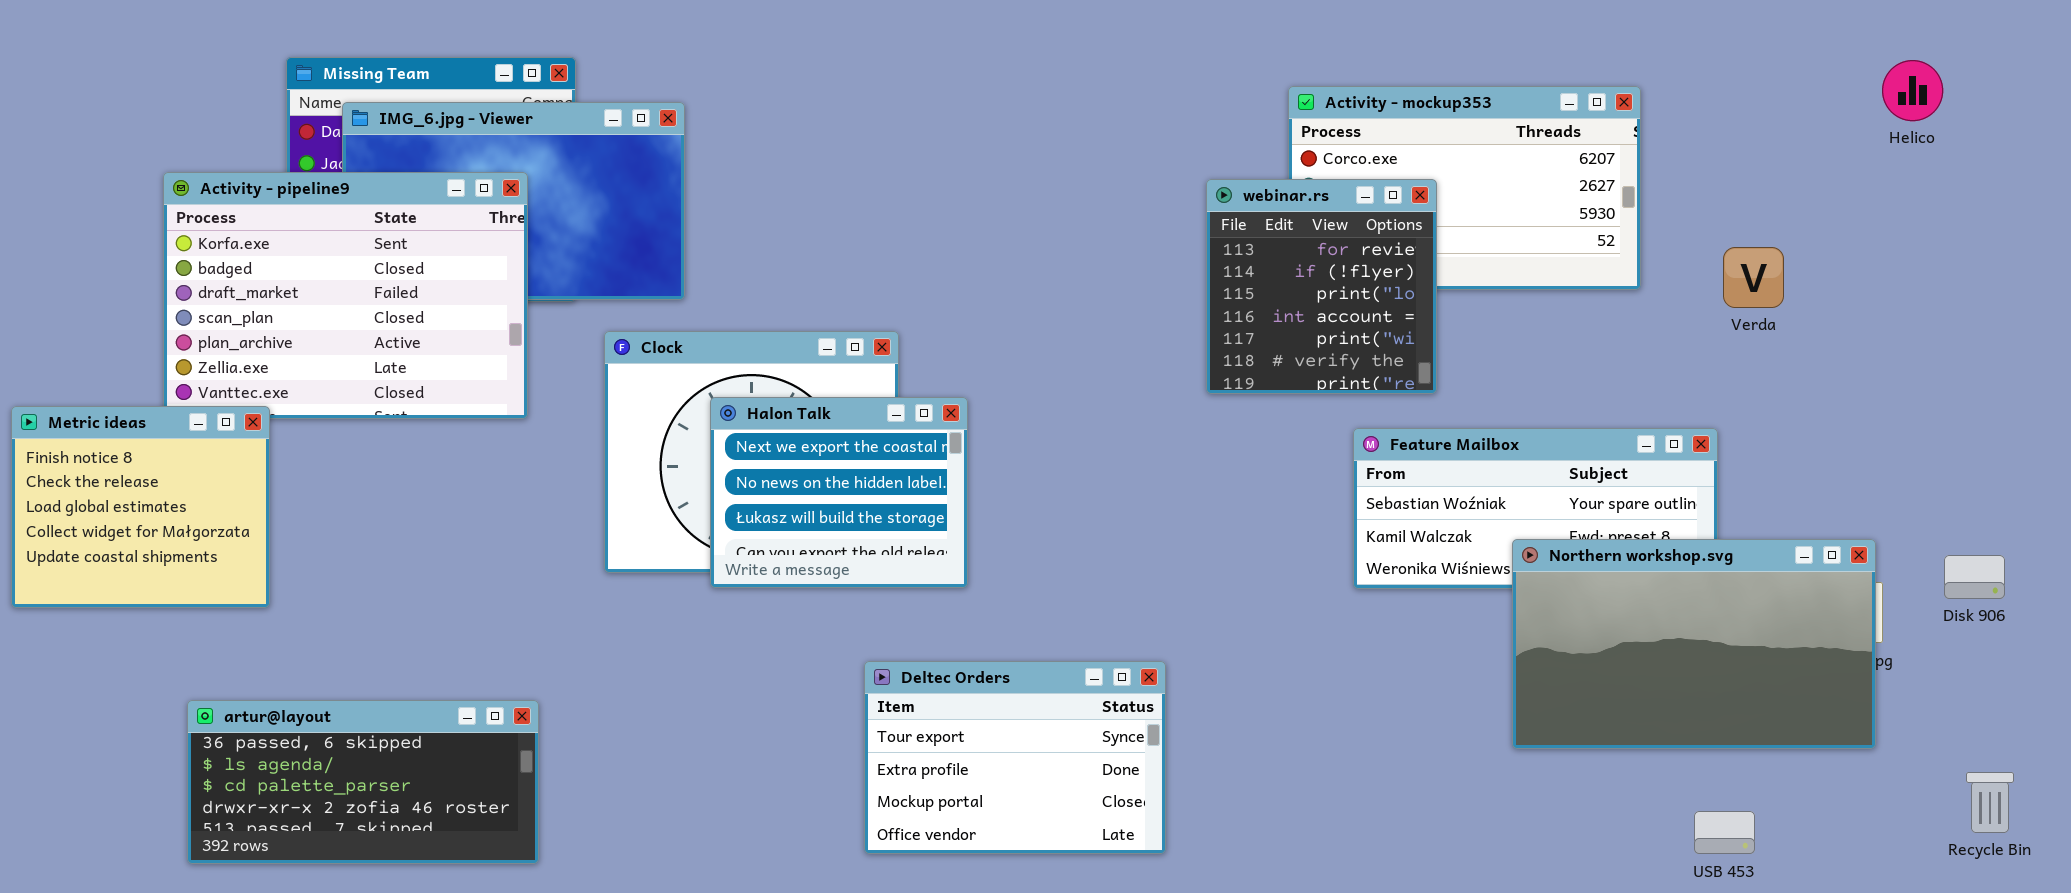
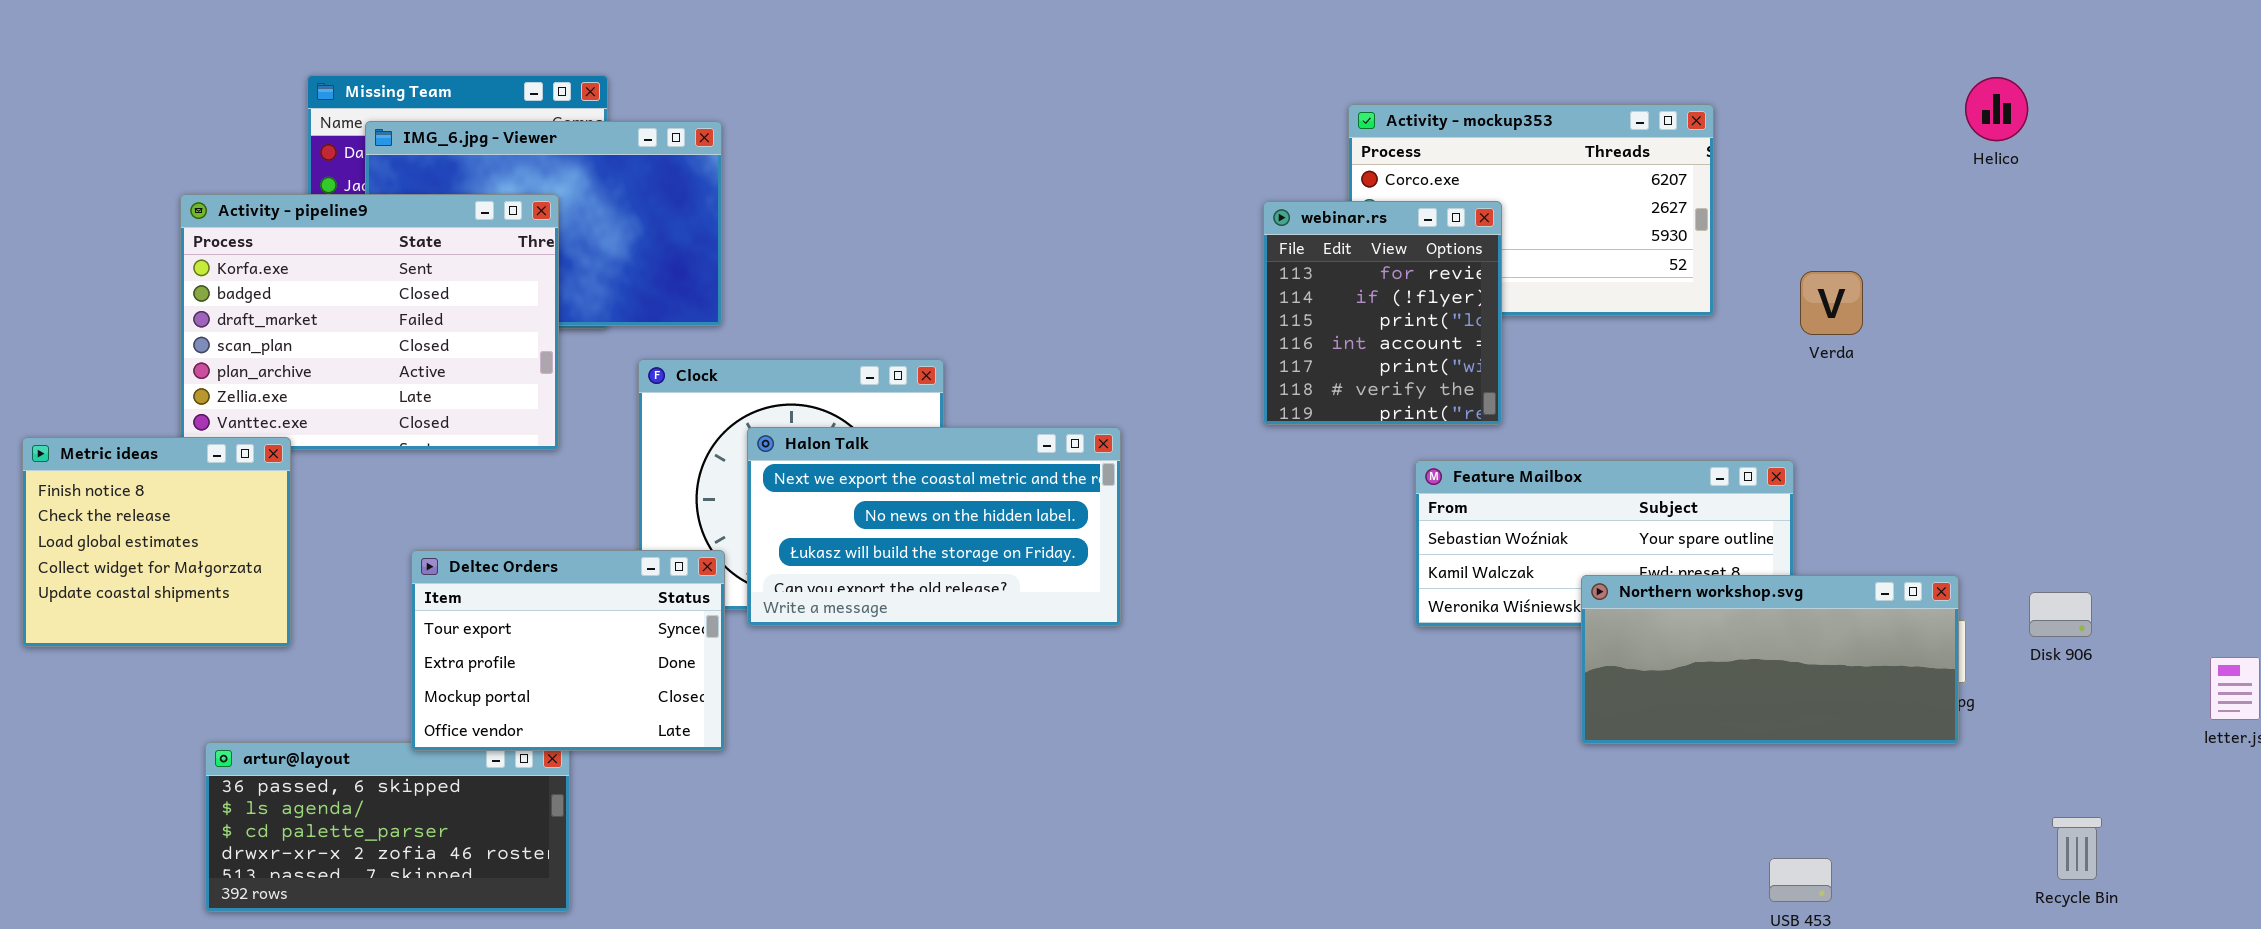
Halon Talk: [710,397,968,588] -> [747,427,1121,626], resized
Northern workshop.svg: [1512,539,1876,749] -> [1581,575,1959,744], resized
Deltec Orders: [864,661,1166,854] -> [411,550,725,751], moved

